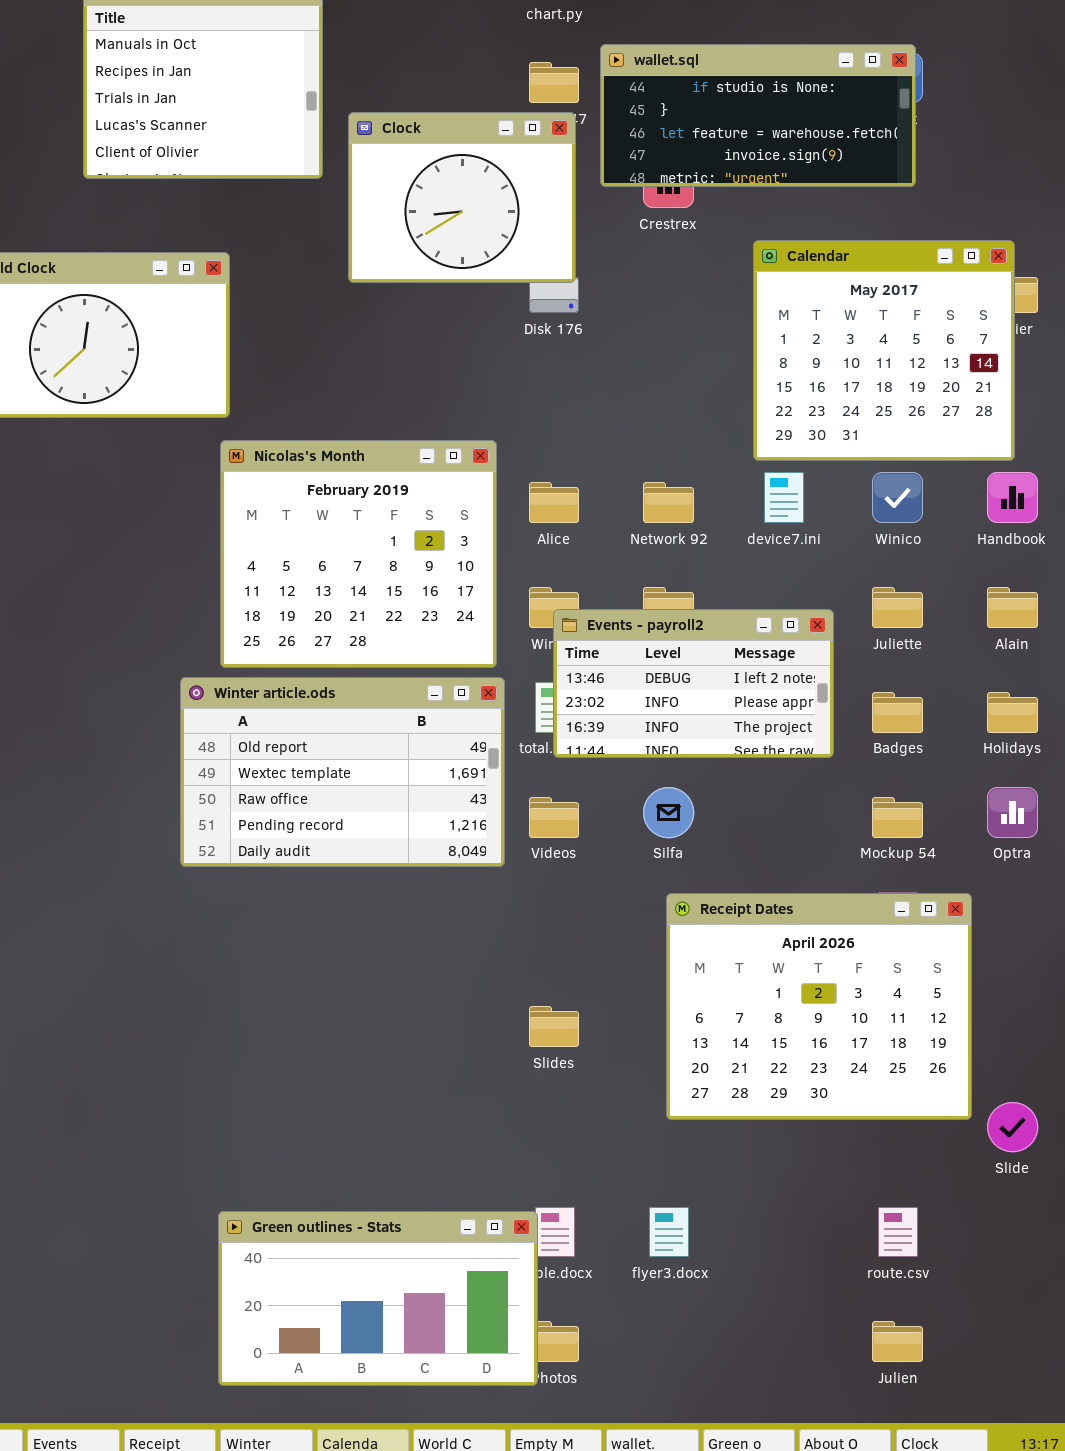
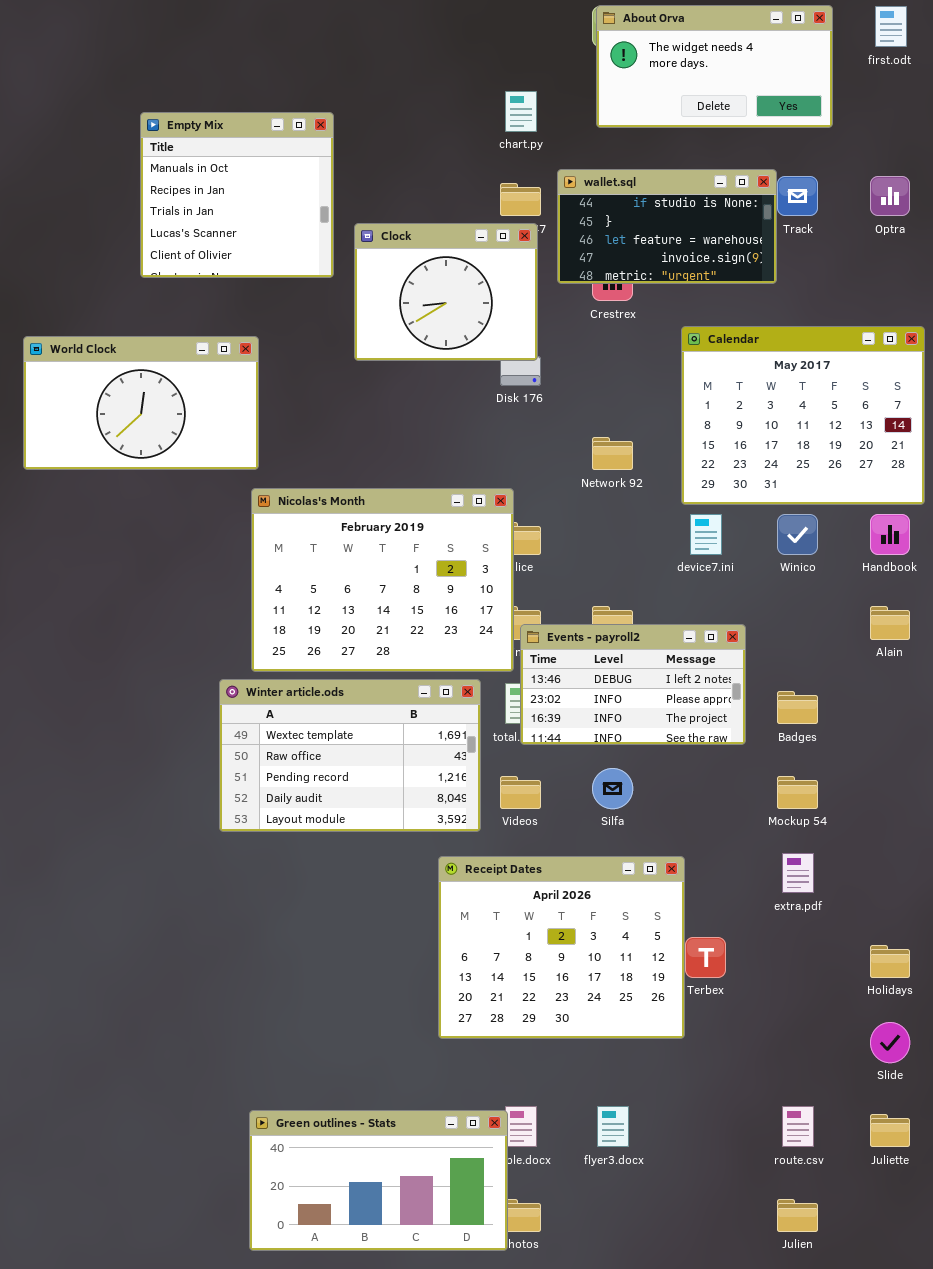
wallet.sql: [600,44,916,187] -> [557,169,777,284], resized
Calendar: [753,240,1015,461] -> [681,326,925,505], resized
Nicolas's Month: [220,440,497,668] -> [251,488,514,672], resized
Network 92: [643,482,694,523] -> [592,437,633,470], moved
Juliette: [872,587,923,628] -> [870,1114,910,1147], moved
Winter article.ods: [180,677,505,867] -> [219,679,481,832], scrolled down 1 row
Holidays: [987,692,1038,733] -> [870,945,910,978], moved
Optra: [987,787,1038,838] -> [870,176,910,216], moved
Receipt Dates: [666,893,972,1120] -> [438,856,685,1039], moved

